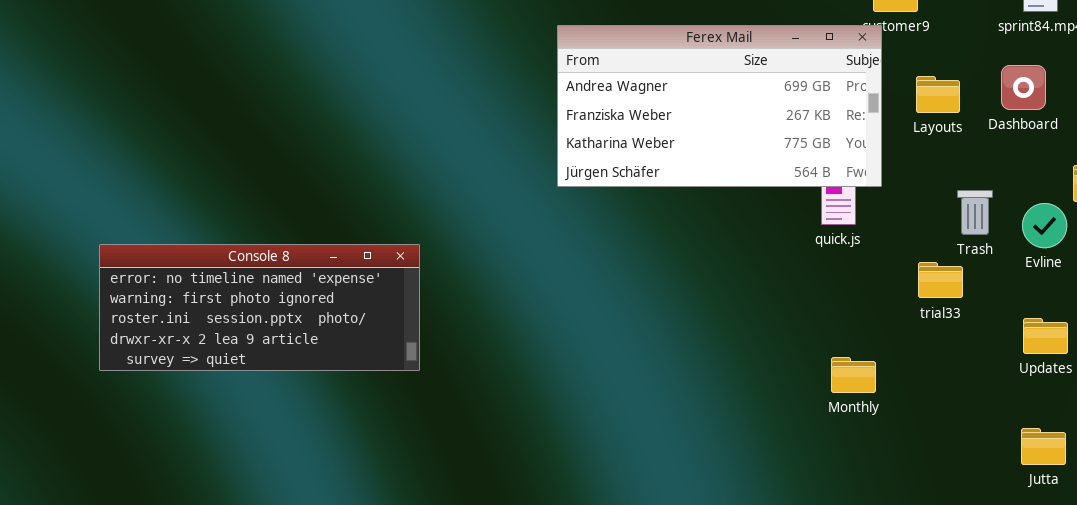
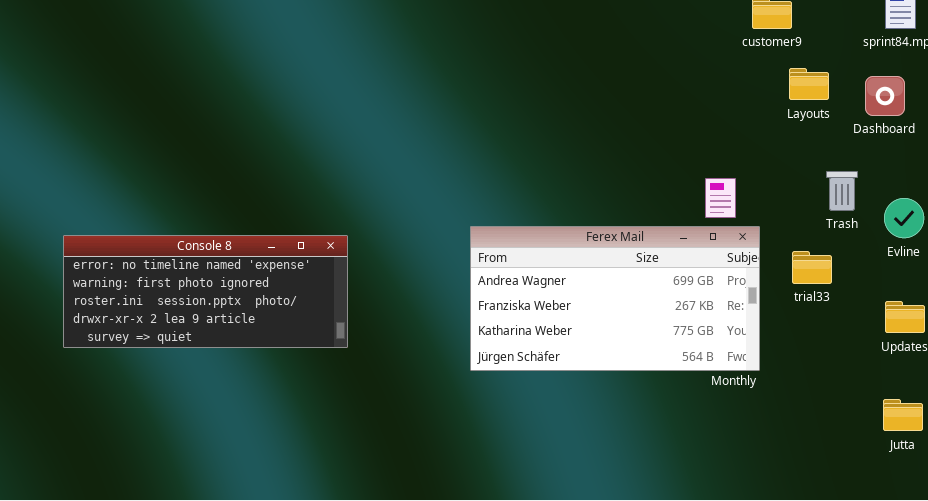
Ferex Mail: [557,25,882,187] -> [470,226,760,371], moved
Layouts: [916,76,960,113] -> [789,68,829,100], moved
Trash: [957,190,993,235] -> [826,171,858,211], moved

